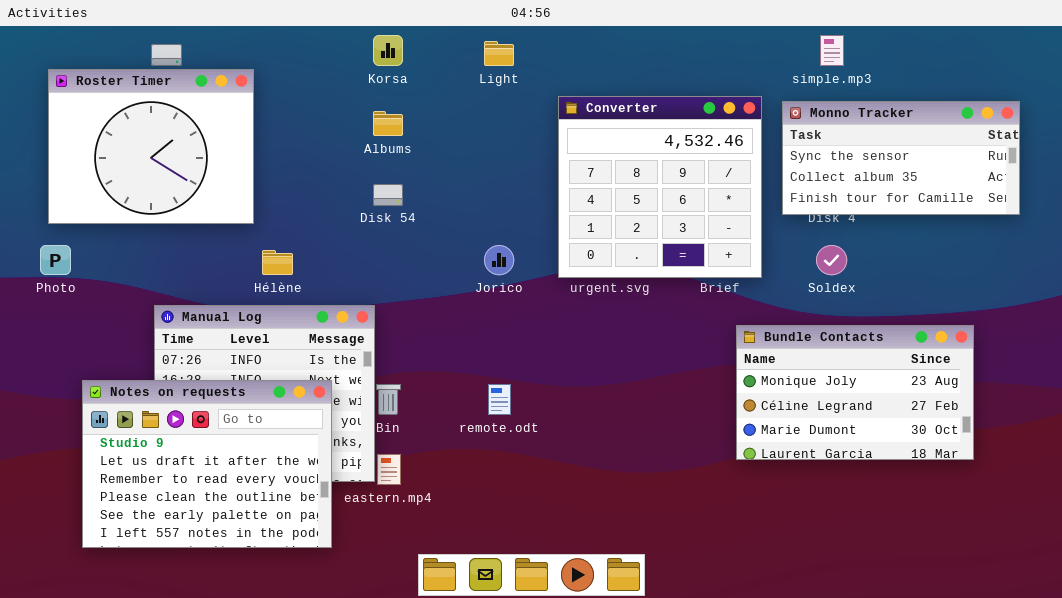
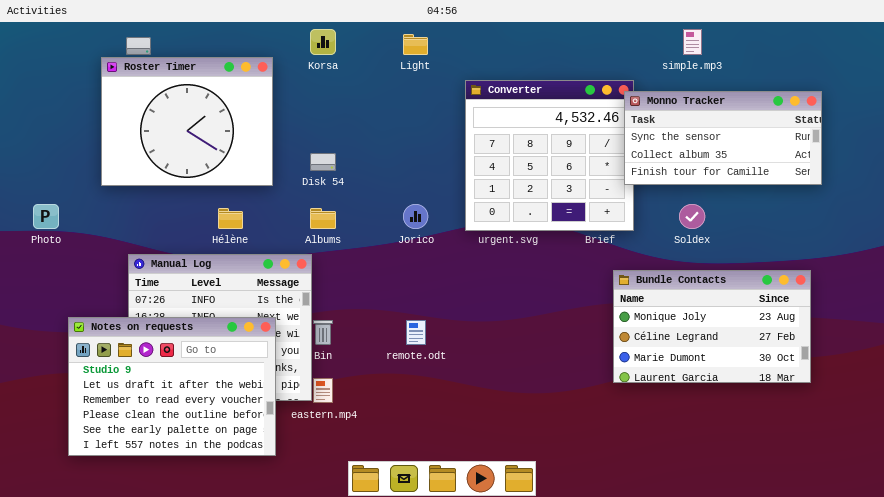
Roster Timer: [48,69,254,224] -> [101,57,273,186], moved
Monno Tracker: [782,101,1020,215] -> [624,91,822,185], moved
Albums: [373,111,403,136] -> [310,208,336,229], moved

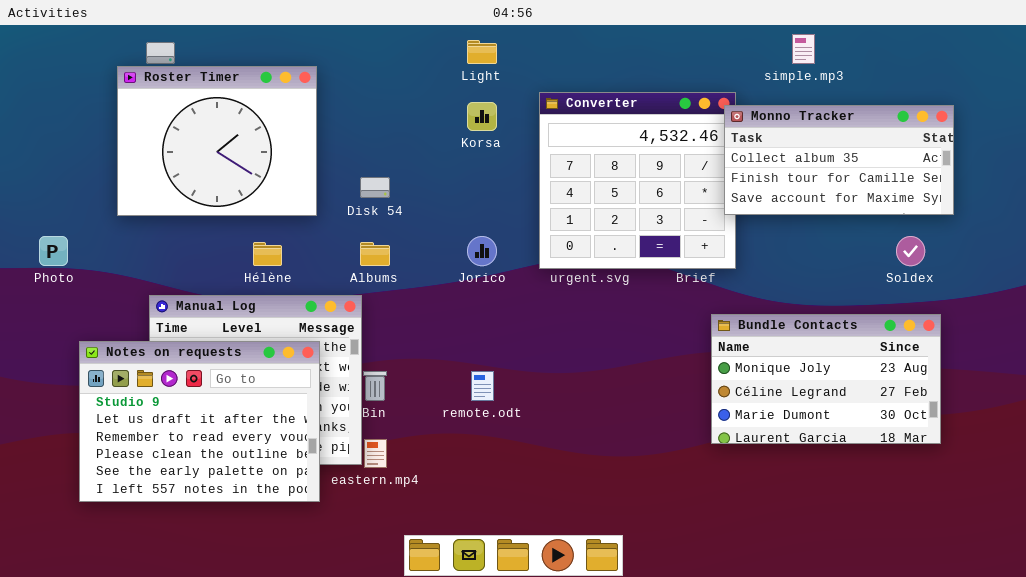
Korsa: [310,29,336,55] -> [467,102,497,131], moved
Monno Tracker: [624,91,822,185] -> [724,105,954,215], scrolled down 1 row
Soldex: [679,204,705,229] -> [896,236,925,266], moved
Notes on requests: [68,317,276,456] -> [79,341,320,502], moved

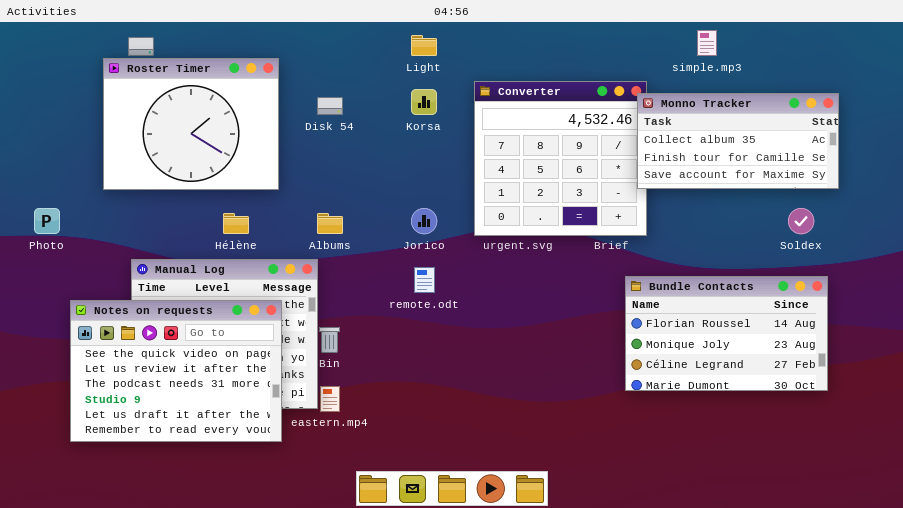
Disk 54: [360,177,390,198] -> [317,97,343,115], moved
Bundle Contacts: [711,314,941,444] -> [625,276,828,391], scrolled up 1 row
Notes on requests: [79,341,320,502] -> [70,300,282,442], scrolled up 3 rows
remote.odt: [471,371,494,401] -> [414,267,435,293], moved

